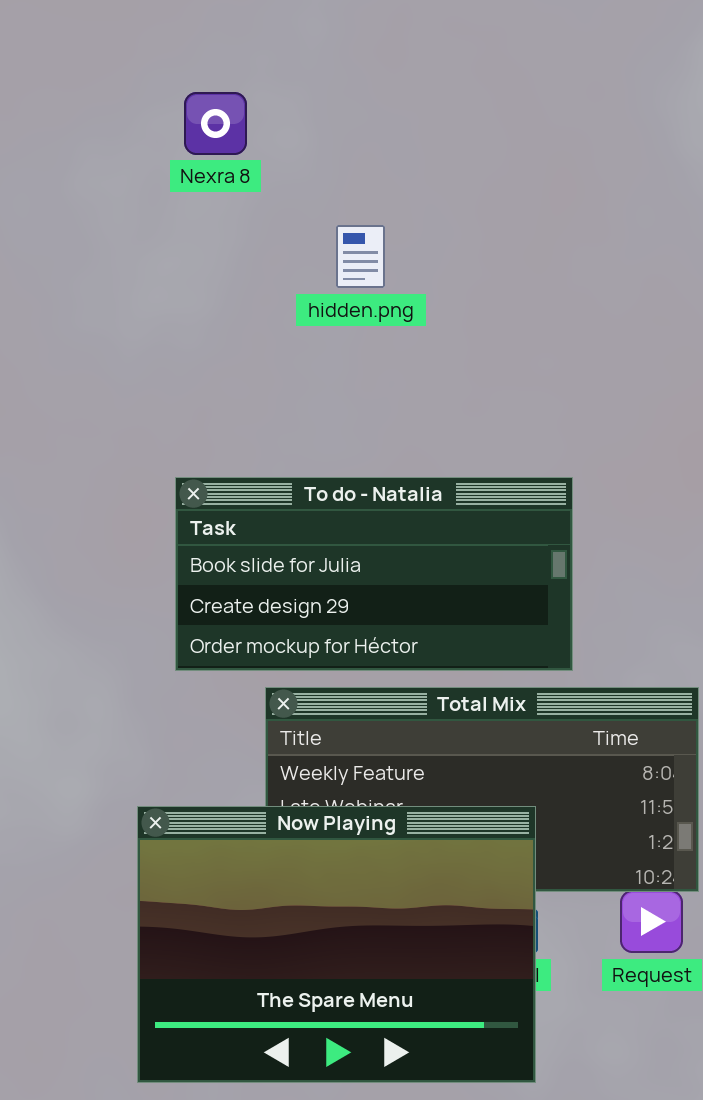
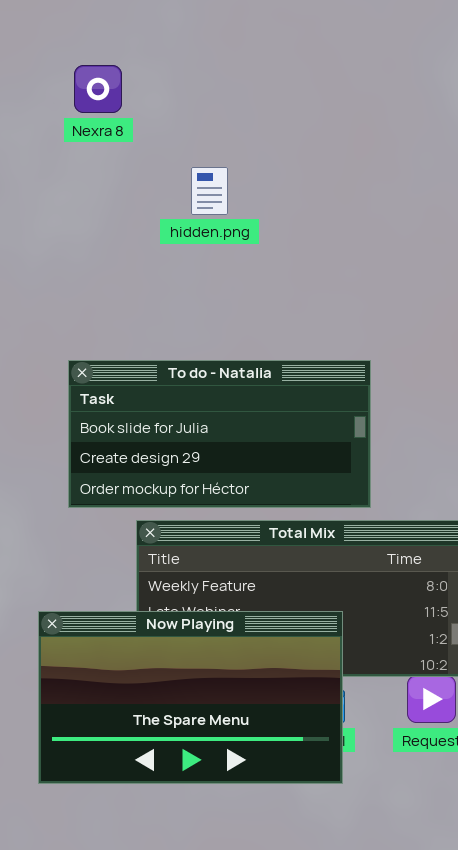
Now Playing: [137,806,536,1083] -> [38,611,343,784], resized

